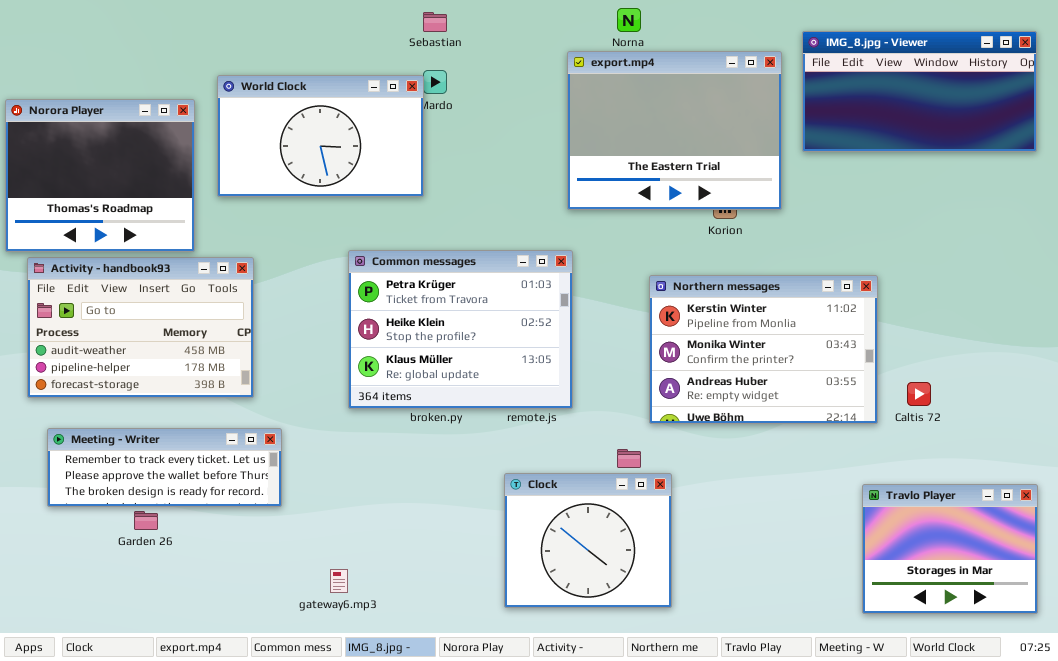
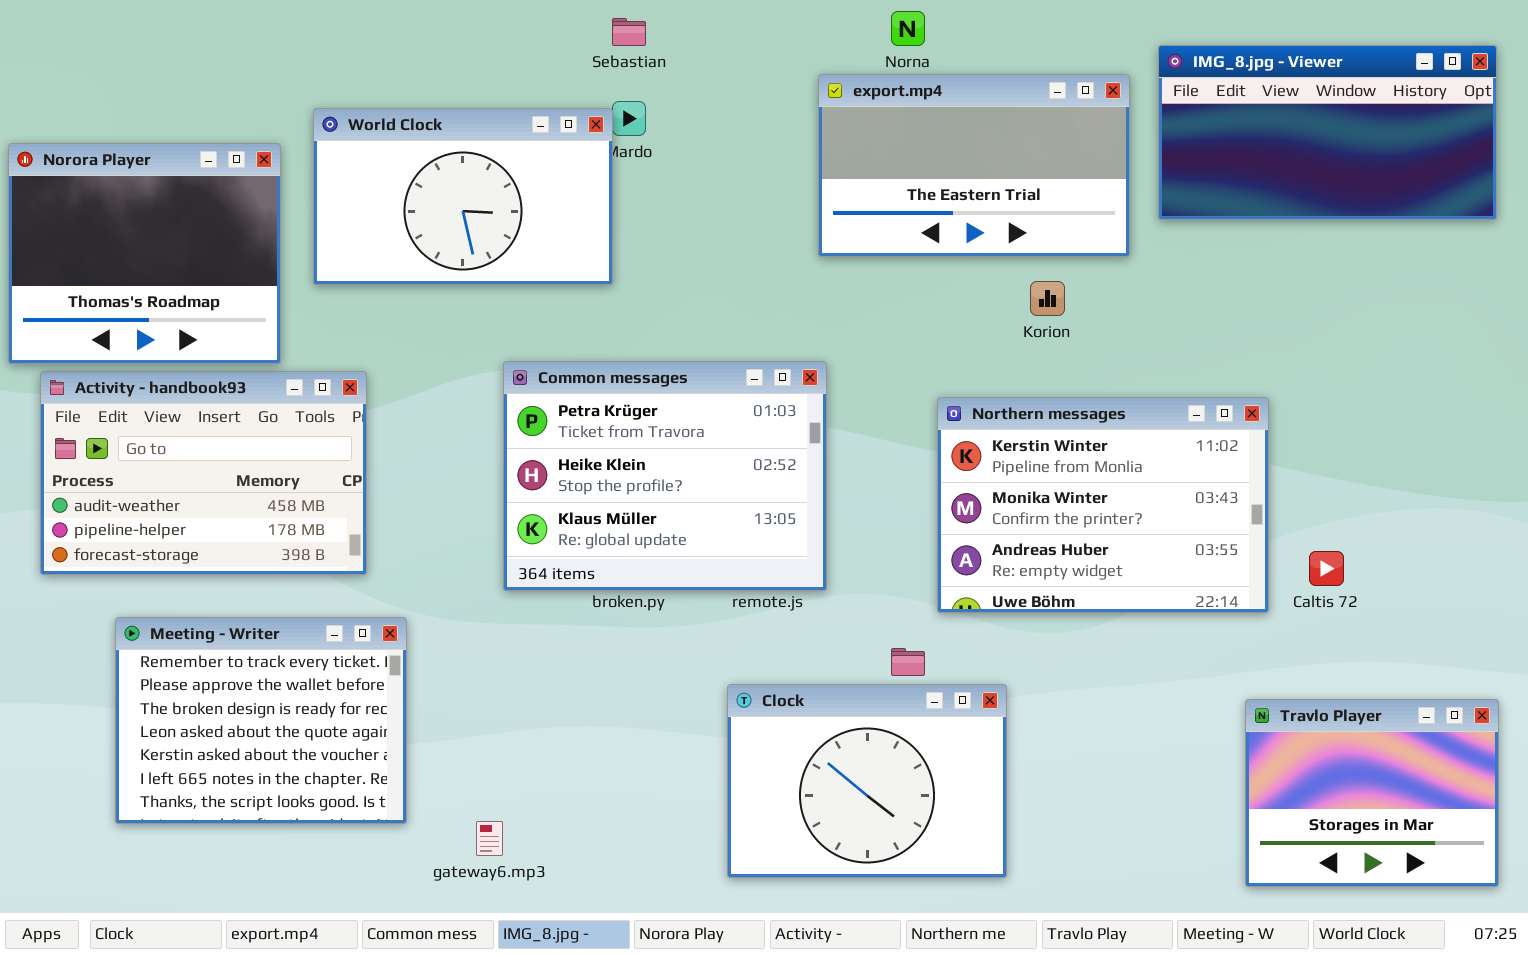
export.mp4: [567,51,782,210] -> [818,74,1130,257], resized
Meeting - Writer: [47,428,282,507] -> [115,617,407,824], resized
Clock: [504,473,672,608] -> [727,684,1007,878], resized

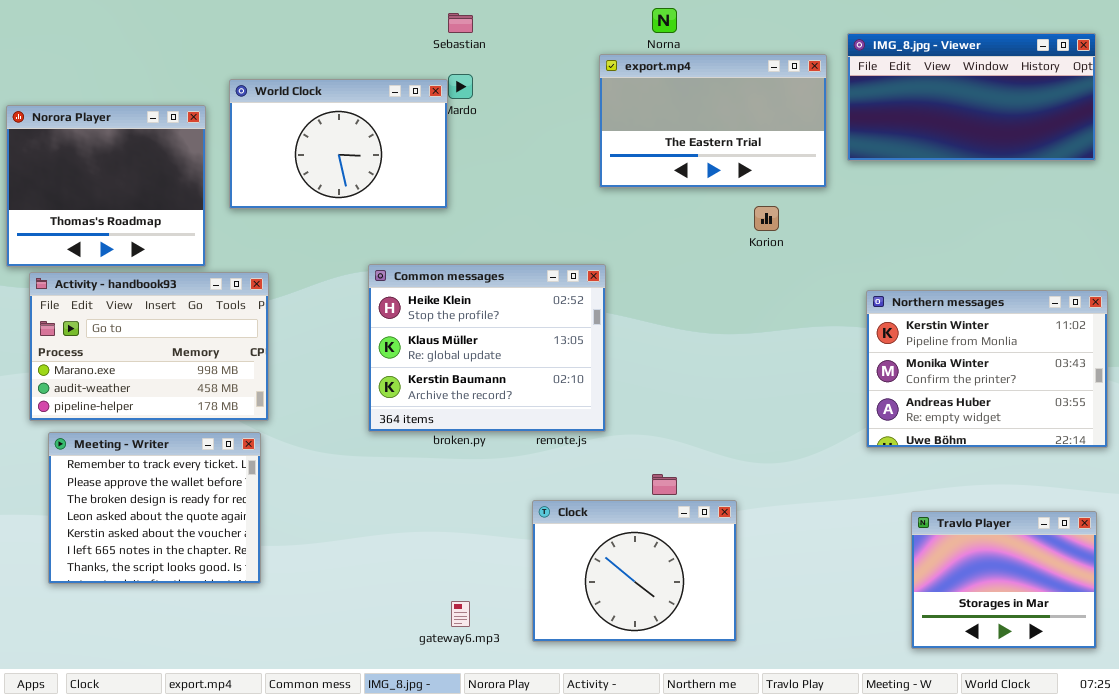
Common messages: [503,361,827,591] -> [368,264,606,432], scrolled down 1 row
Activity - handbook93: [40,371,367,575] -> [29,272,269,421], scrolled up 1 row
Northern messages: [937,397,1269,613] -> [866,290,1108,448], moved
Meeting - Writer: [115,617,407,824] -> [48,432,261,584], moved
gateway6.mp3: [476,821,503,856] -> [451,601,470,627], moved

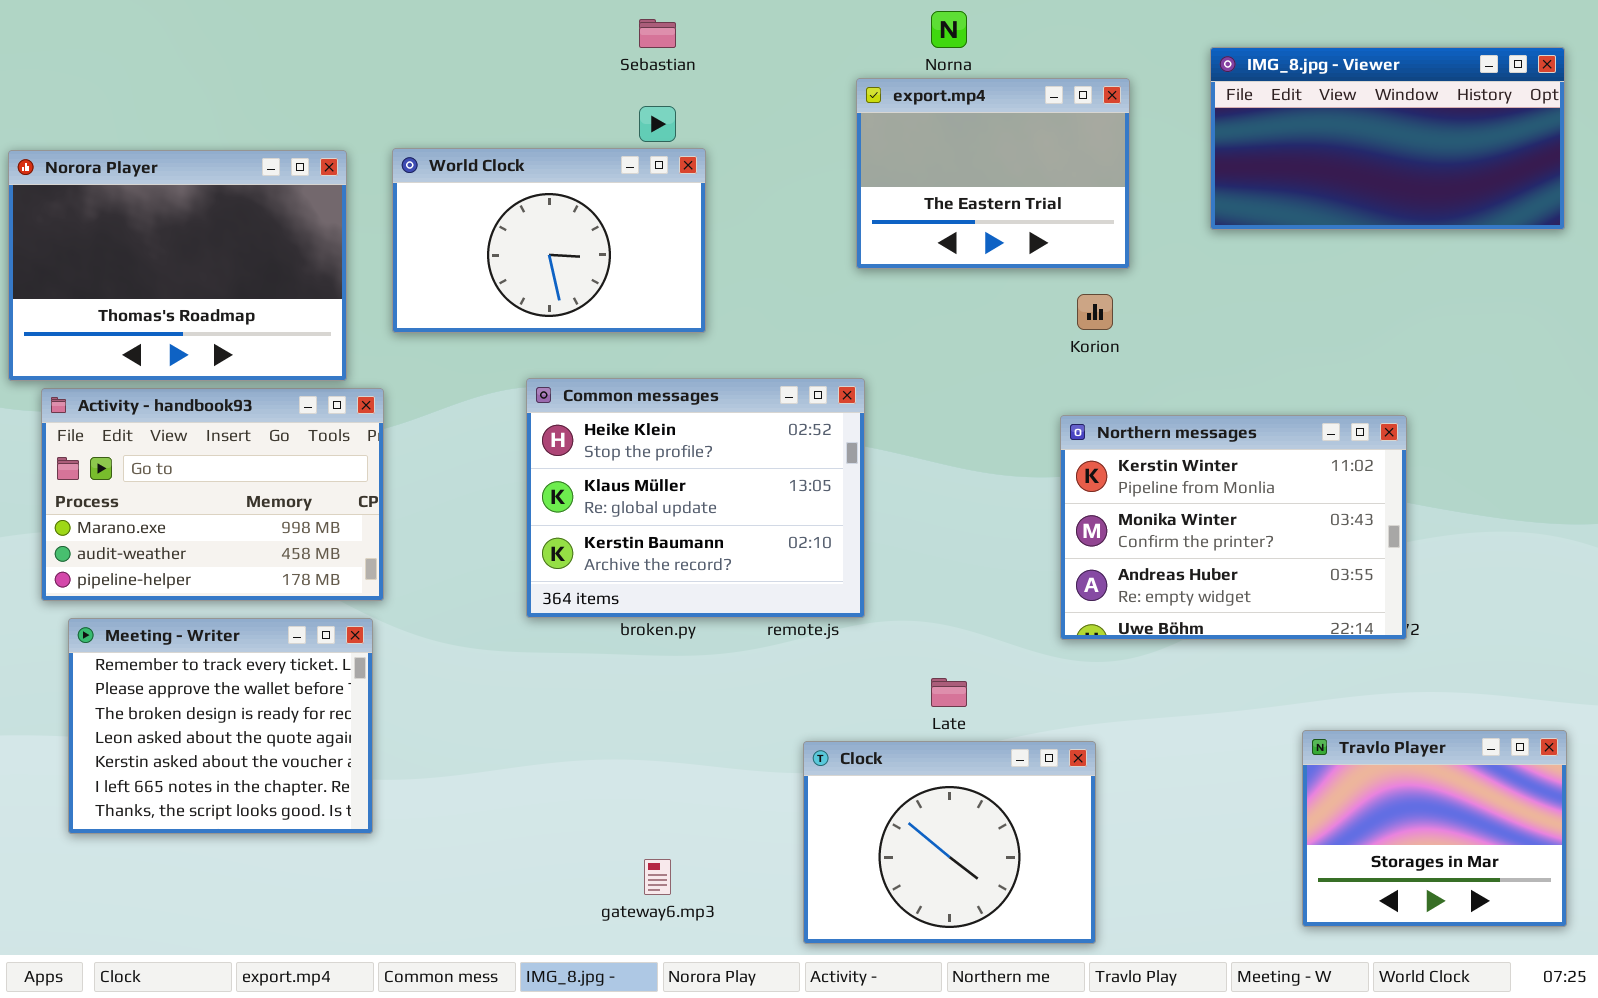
export.mp4: [599,54,827,188] -> [856,78,1130,269], resized
World Clock: [229,79,448,209] -> [392,148,706,333], moved
Norora Player: [6,105,206,267] -> [8,150,347,381], resized
Northern messages: [866,290,1108,448] -> [1060,415,1407,640], moved
Clock: [532,500,737,642] -> [803,741,1096,944], moved

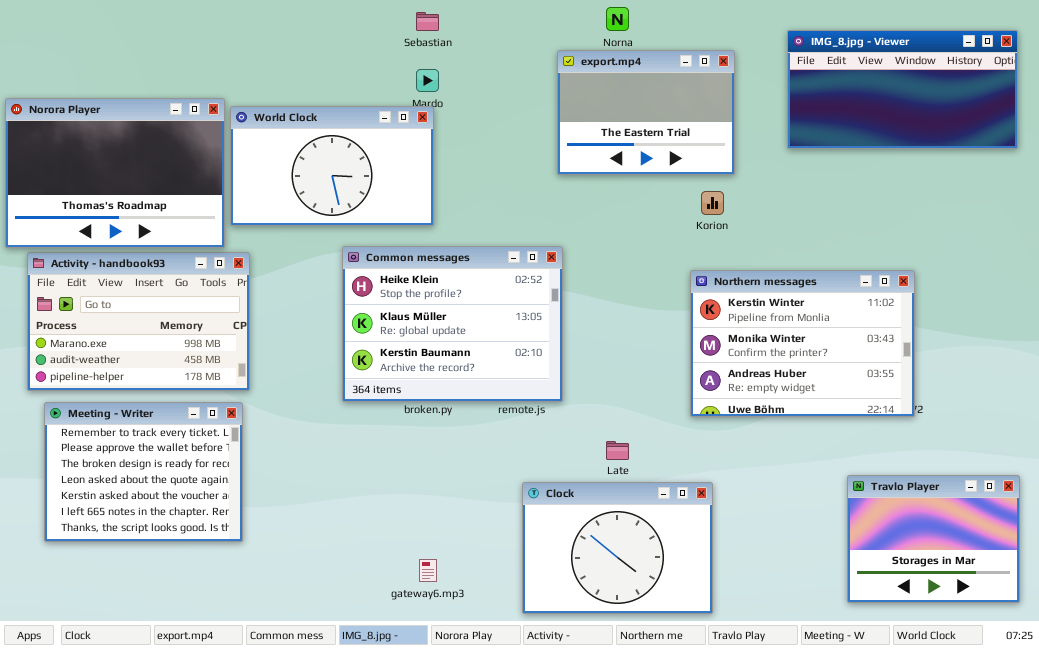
World Clock: [392,148,706,333] -> [230,106,434,226], moved

